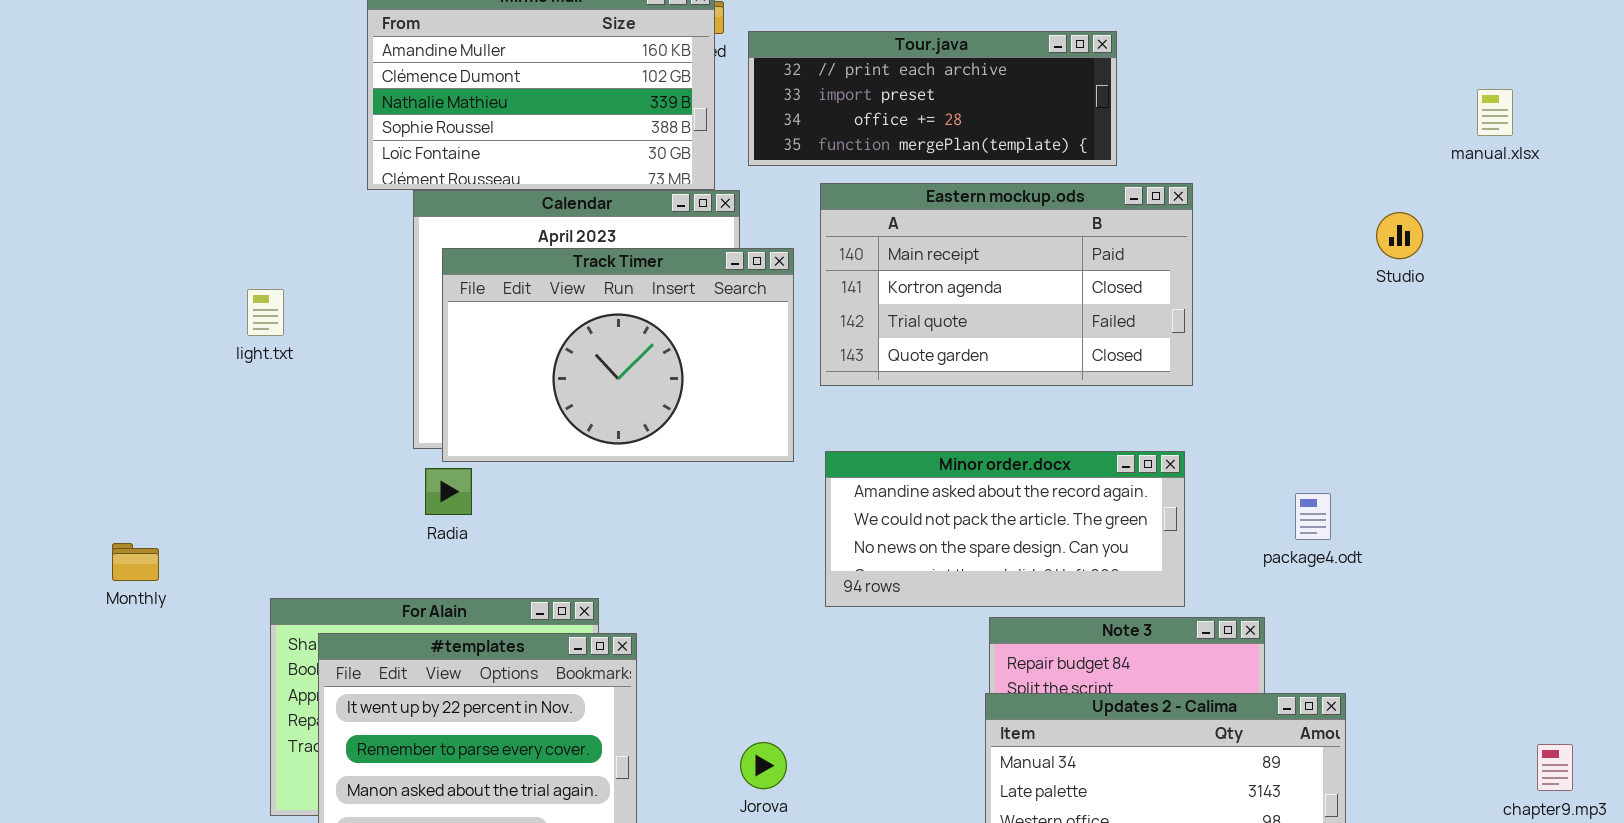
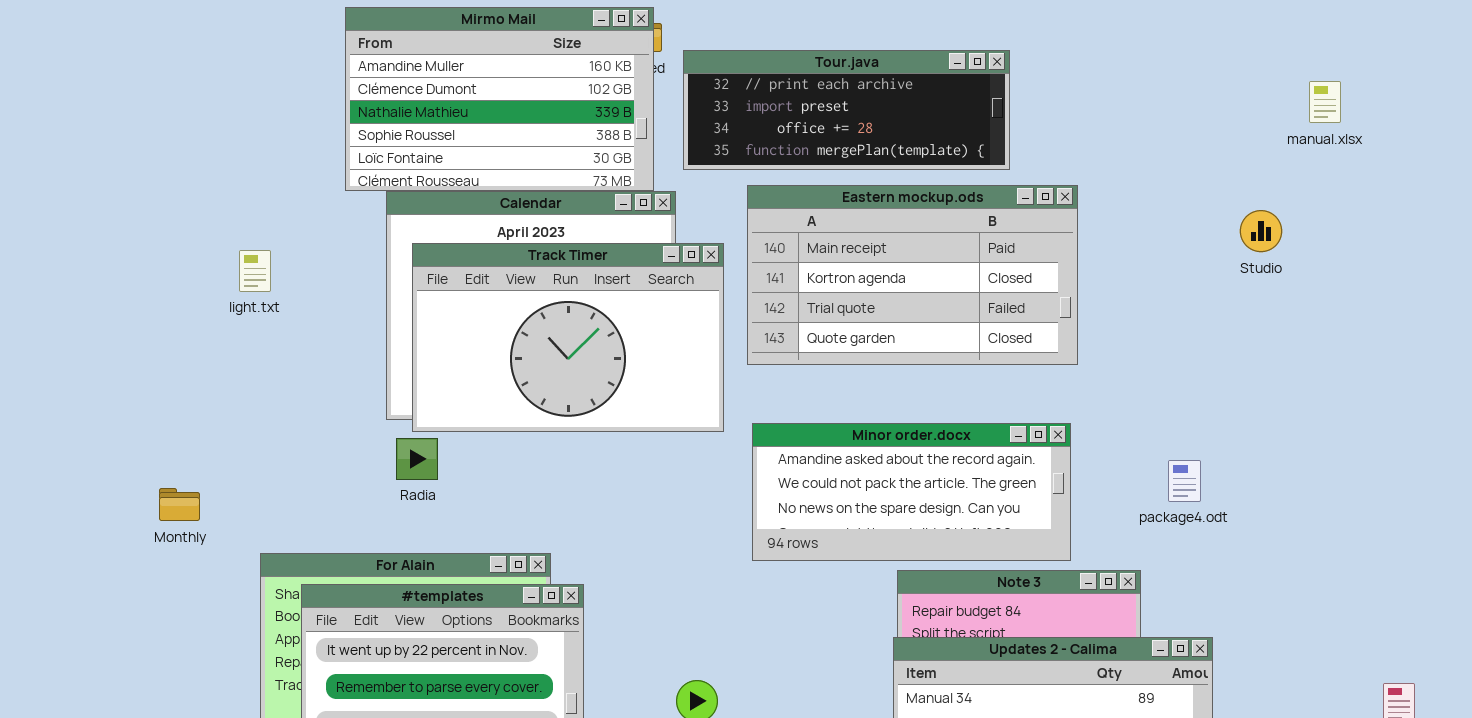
manual.xlsx: [1477,89,1513,136] -> [1309,81,1341,123], moved
light.txt: [247,289,284,336] -> [239,250,271,292], moved
Monthly: [112,543,159,581] -> [159,488,200,521], moved

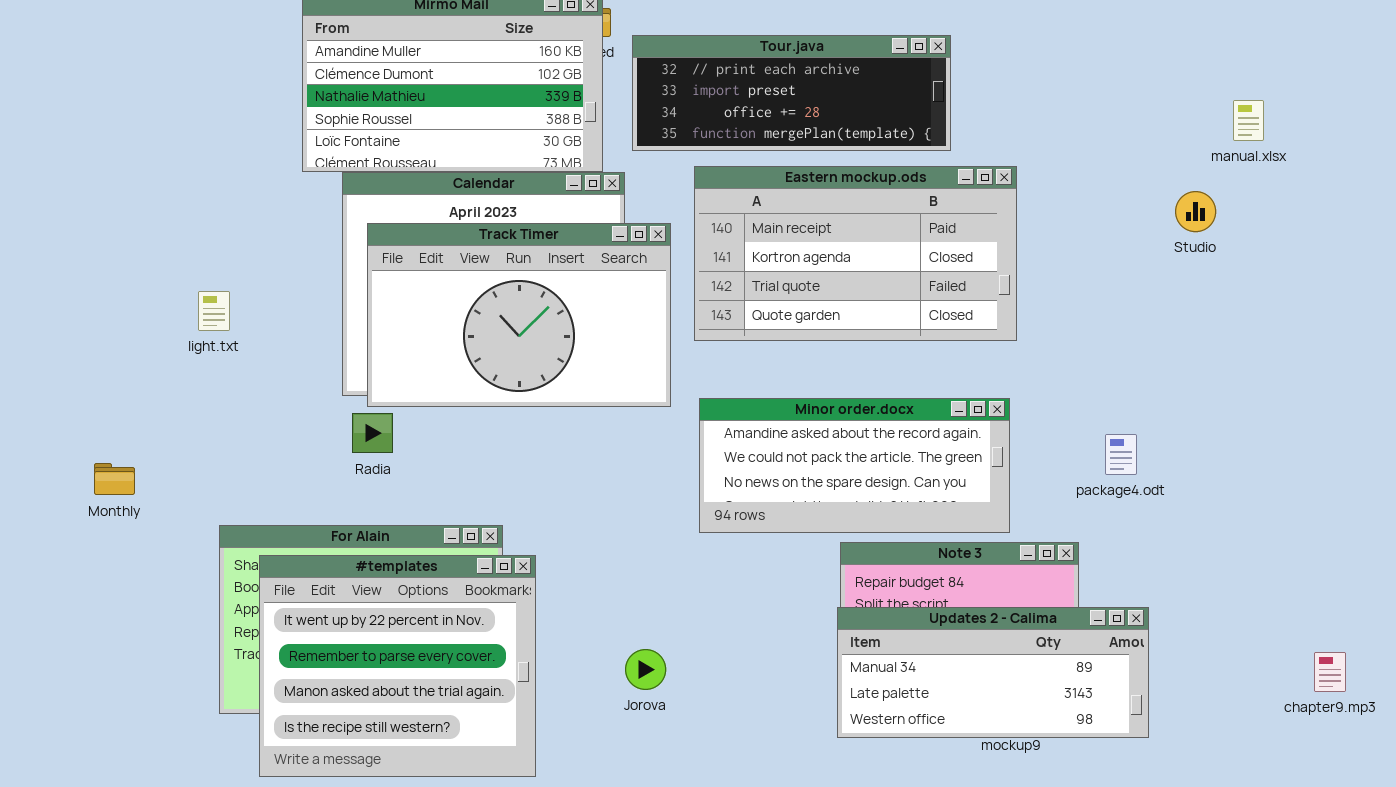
manual.xlsx: [1309,81,1341,123] -> [1233,100,1264,141], moved
light.txt: [239,250,271,292] -> [198,291,230,331], moved
Monthly: [159,488,200,521] -> [94,463,135,495], moved

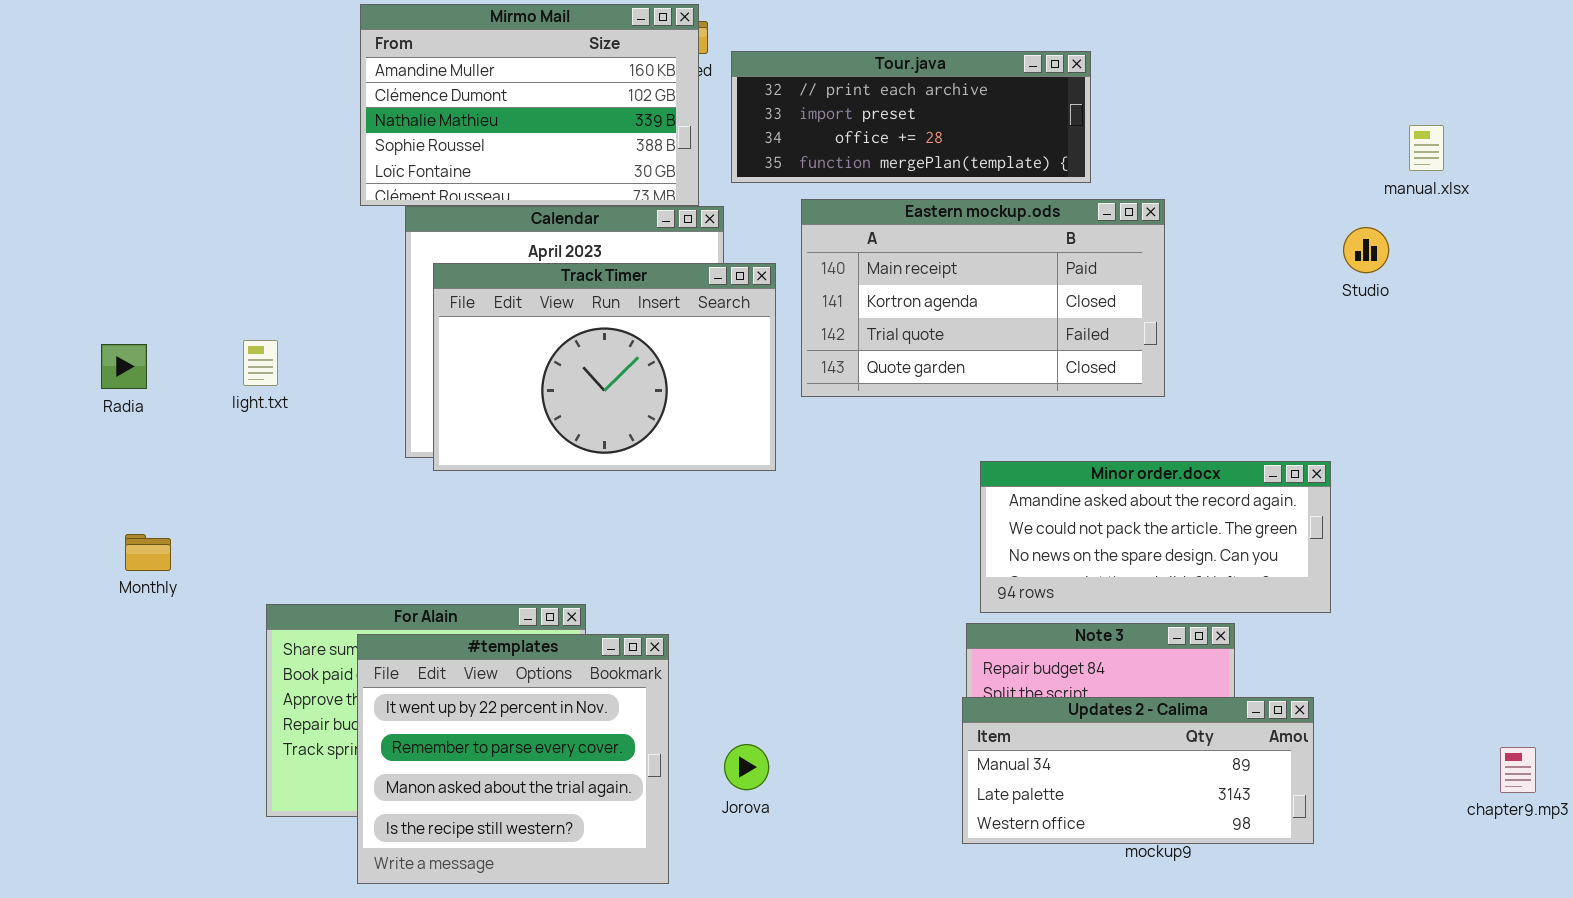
Minor order.docx: [699,398,1010,533] -> [980,461,1331,613], moved
Radia: [352,413,393,453] -> [101,344,147,389], moved
#templates: [259,555,536,777] -> [357,634,669,884], moved

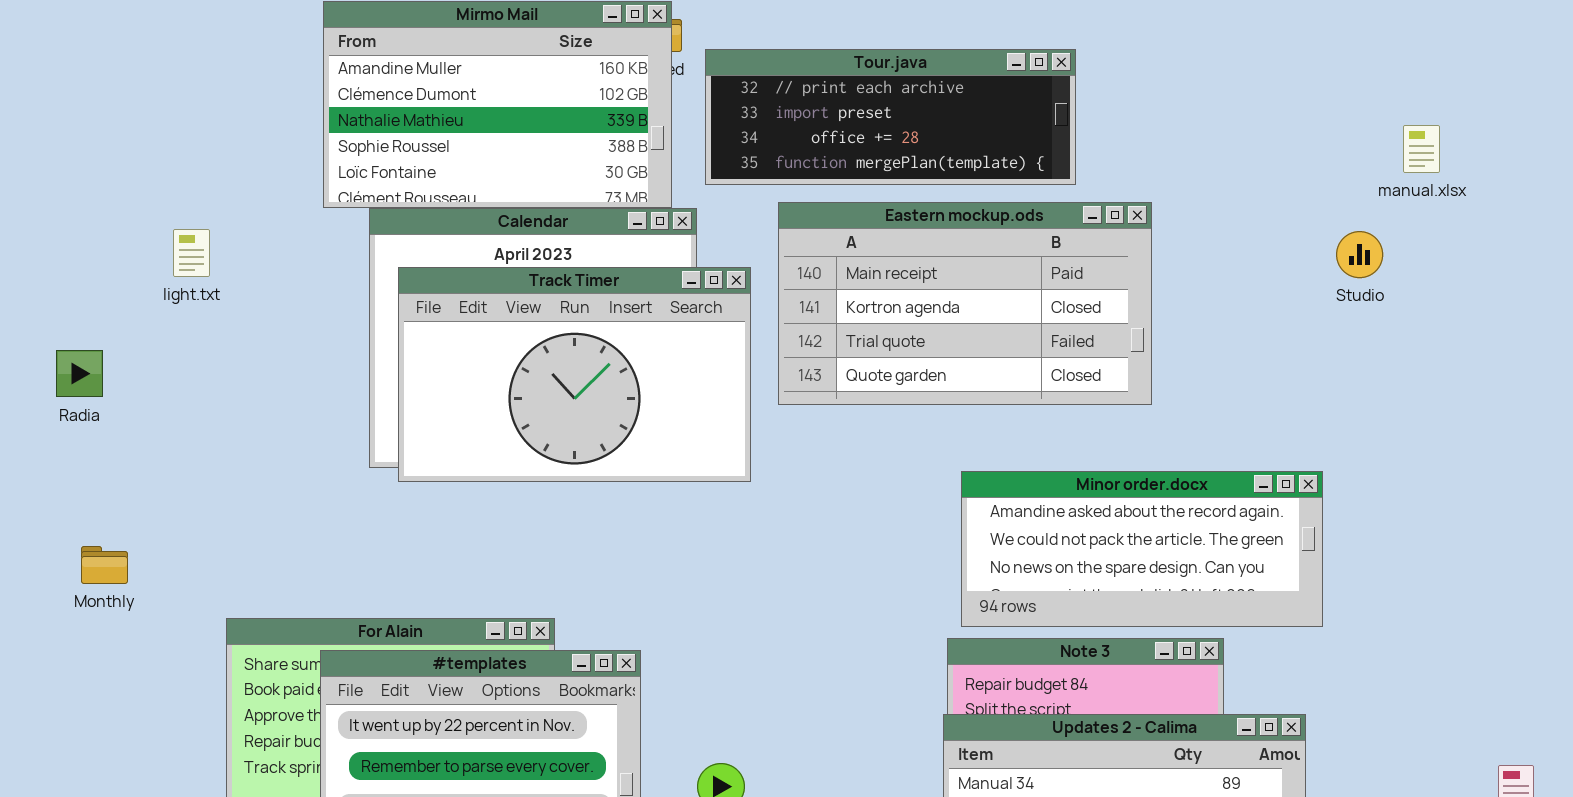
light.txt: [243,340,278,386] -> [173,229,210,277], moved

